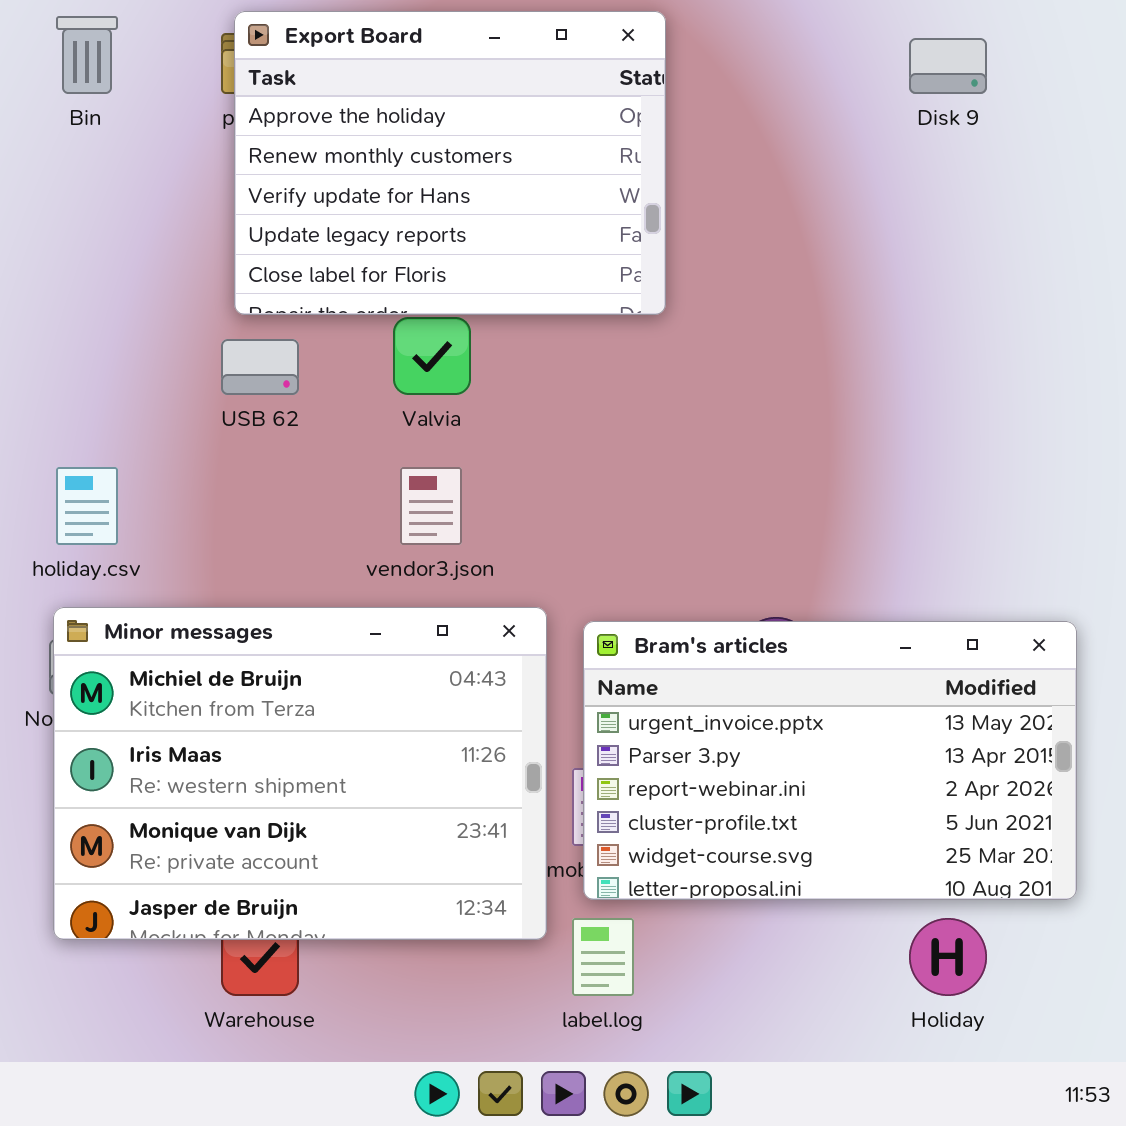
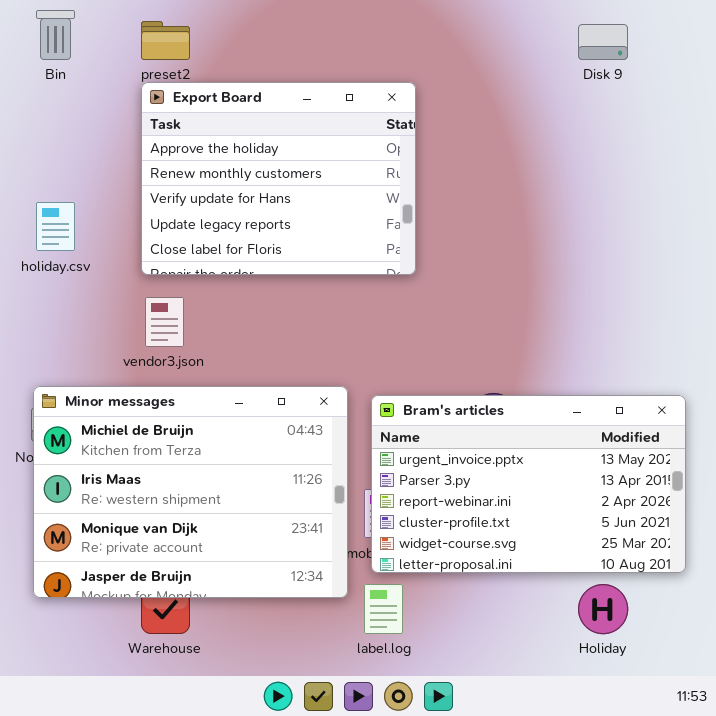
Export Board: [234,11,666,315] -> [141,82,416,275], moved
holiday.csv: [56,467,118,545] -> [36,202,75,251], moved
vendor3.json: [400,467,462,545] -> [145,297,184,347], moved

